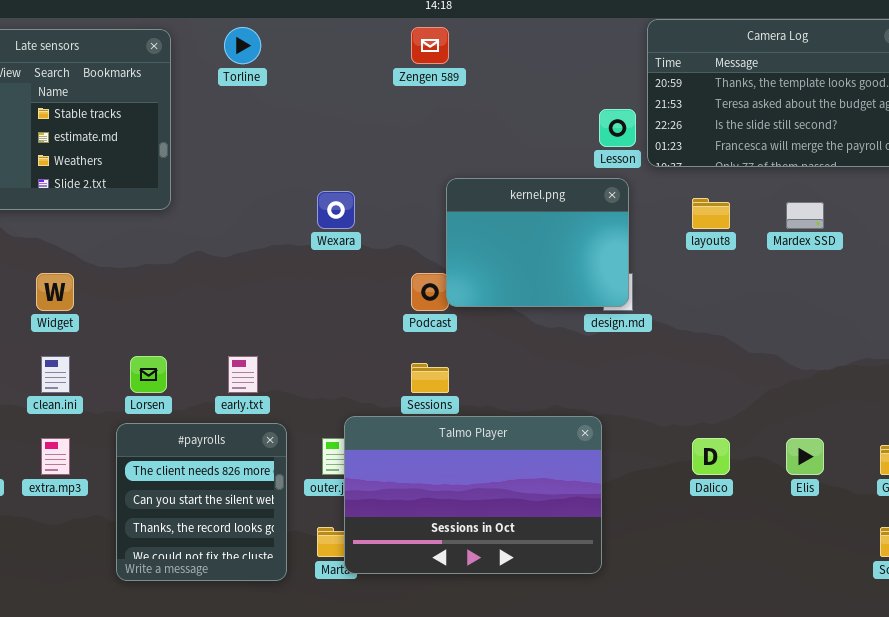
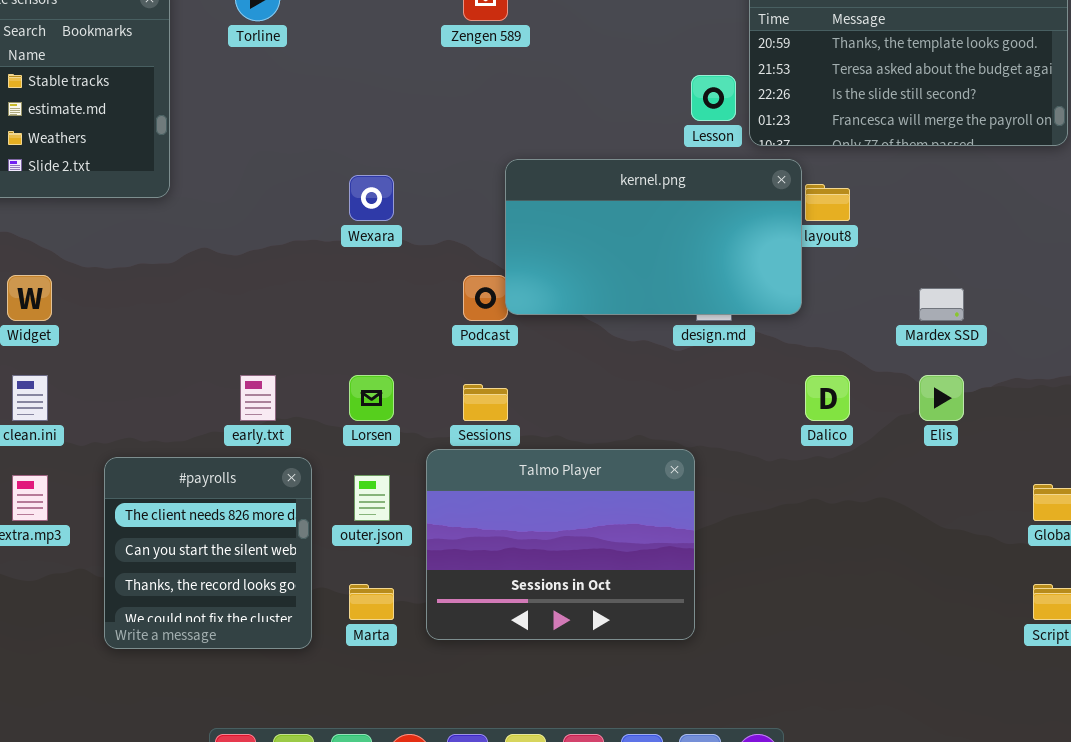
kernel.png: [446,178,629,307] -> [505,159,802,315], resized
Mardex SSD: [786,202,824,229] -> [919,288,964,321], moved
Lorsen: [130,356,167,393] -> [349,375,394,421], moved
Talmo Player: [344,416,602,574] -> [426,449,695,640], resized
Dalico: [692,438,730,475] -> [805,375,850,421], moved
Elis: [786,438,824,475] -> [919,375,964,421], moved

